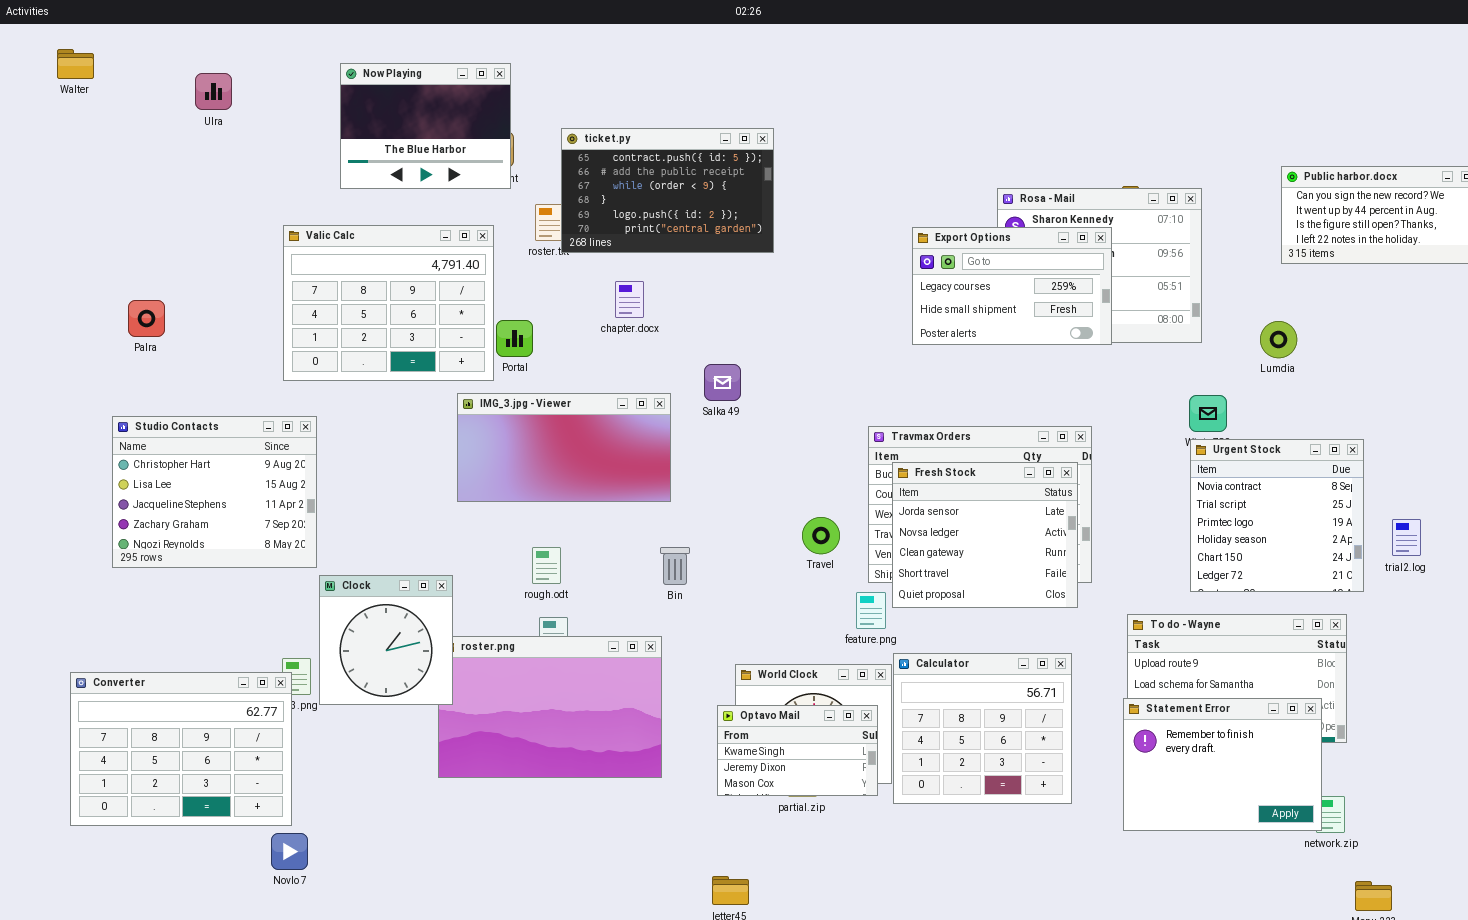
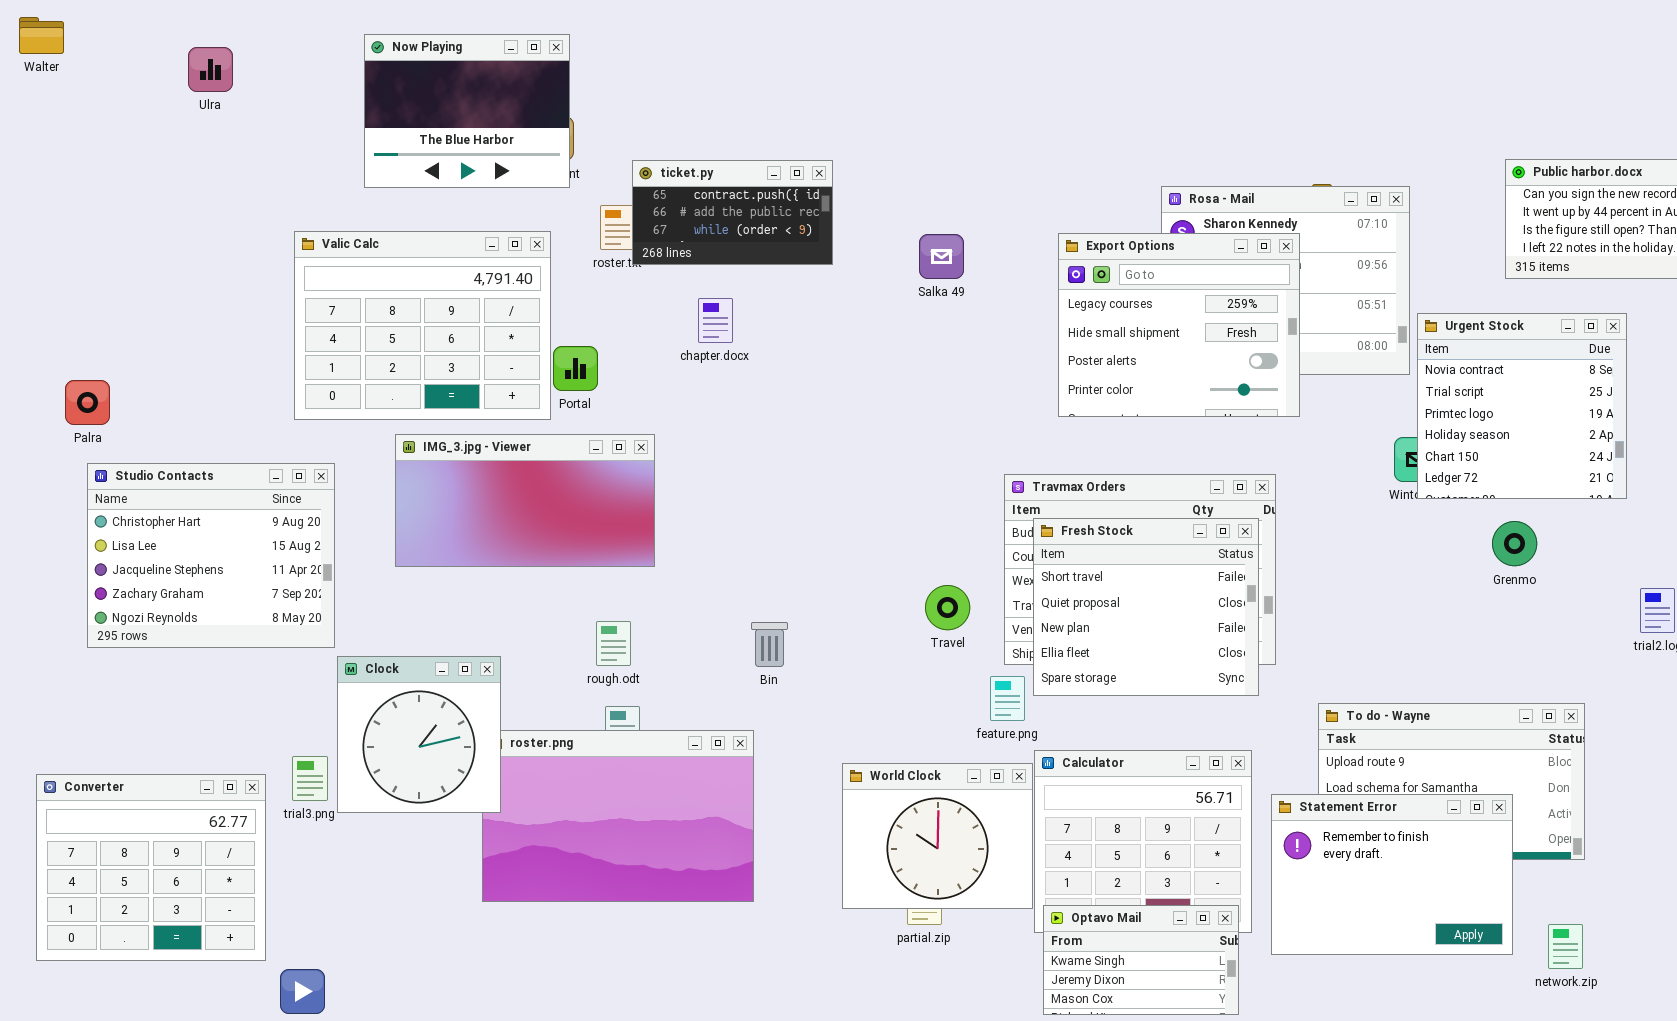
ticket.py: [561,128,774,253] -> [632,160,833,265], resized
Export Options: [912,227,1112,345] -> [1058,233,1300,417], resized
Palra: [128,300,165,337] -> [65,380,110,425], moved
Salka 49: [704,364,741,401] -> [919,234,964,279], moved
IMG_3.jpg - Viewer: [457,393,671,502] -> [395,434,655,567], moved
Urgent Stock: [1190,439,1364,592] -> [1417,313,1627,499], moved
Fresh Stock: [892,462,1078,608] -> [1033,518,1259,696], scrolled down 3 rows
Converter: [70,672,292,826] -> [36,774,266,961], resized
Statement Error: [1123,698,1322,831] -> [1271,794,1513,955], moved
Optavo Mail: [717,705,878,796] -> [1043,905,1239,1015], moved

